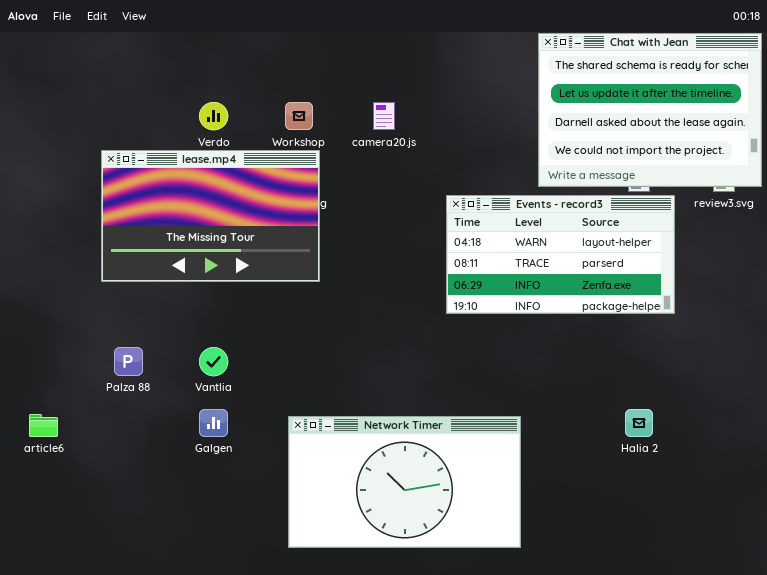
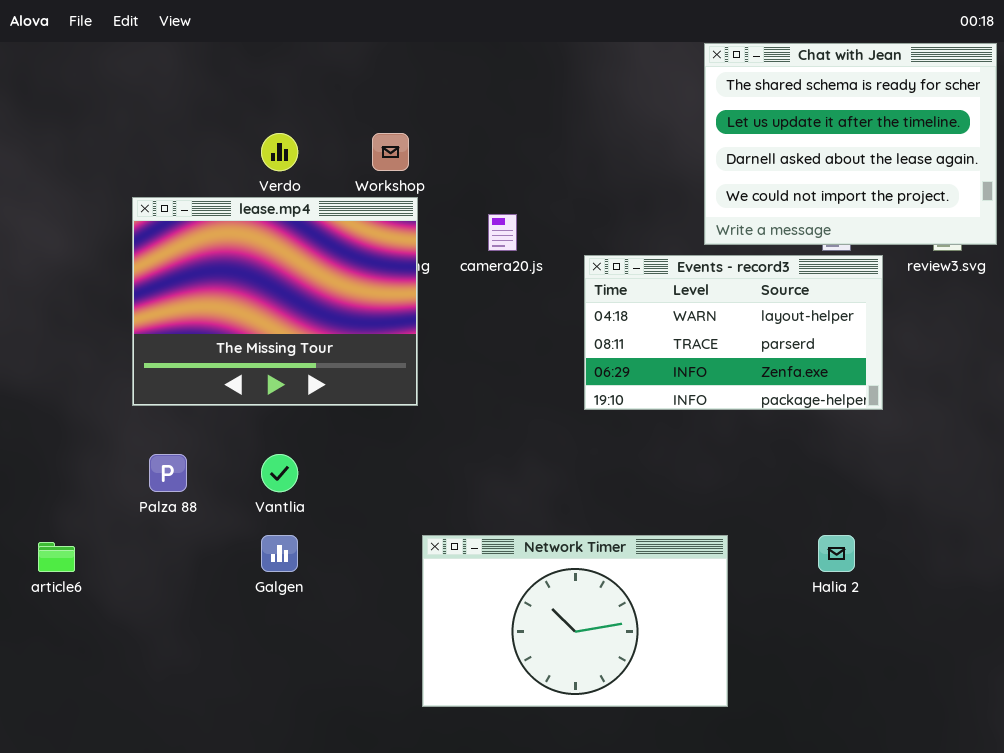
camera20.js: [373,102,395,130] -> [488,214,517,251], moved
lease.mp4: [101,150,320,282] -> [132,197,418,406], resized
Network Timer: [288,416,521,548] -> [422,535,728,707], moved

